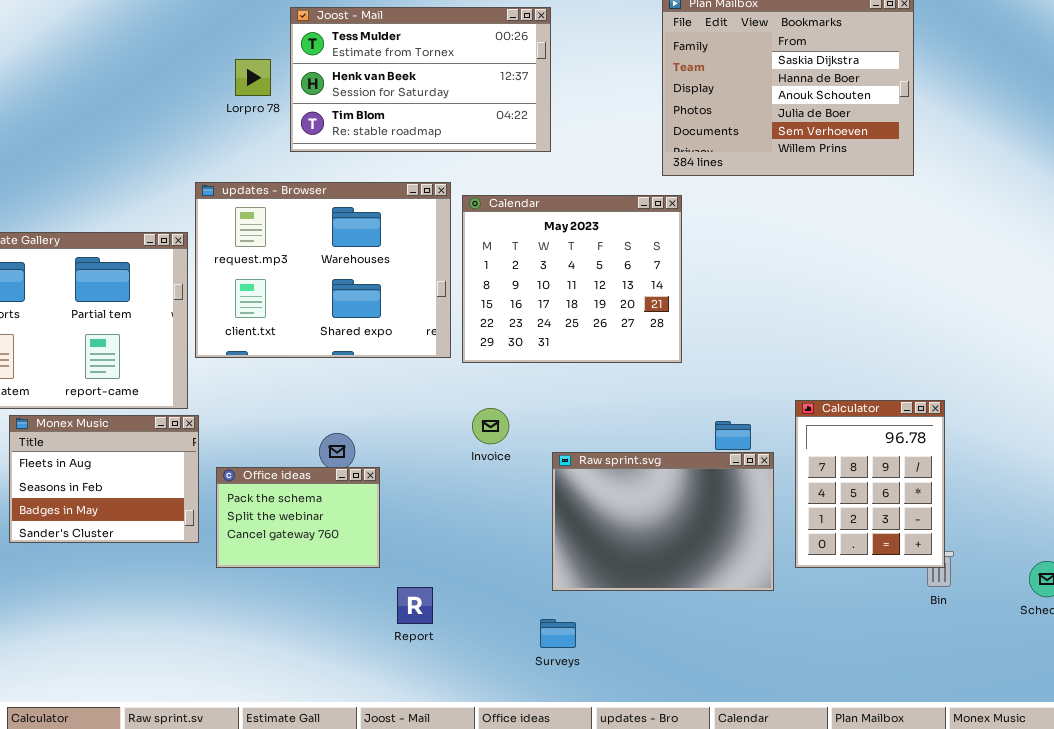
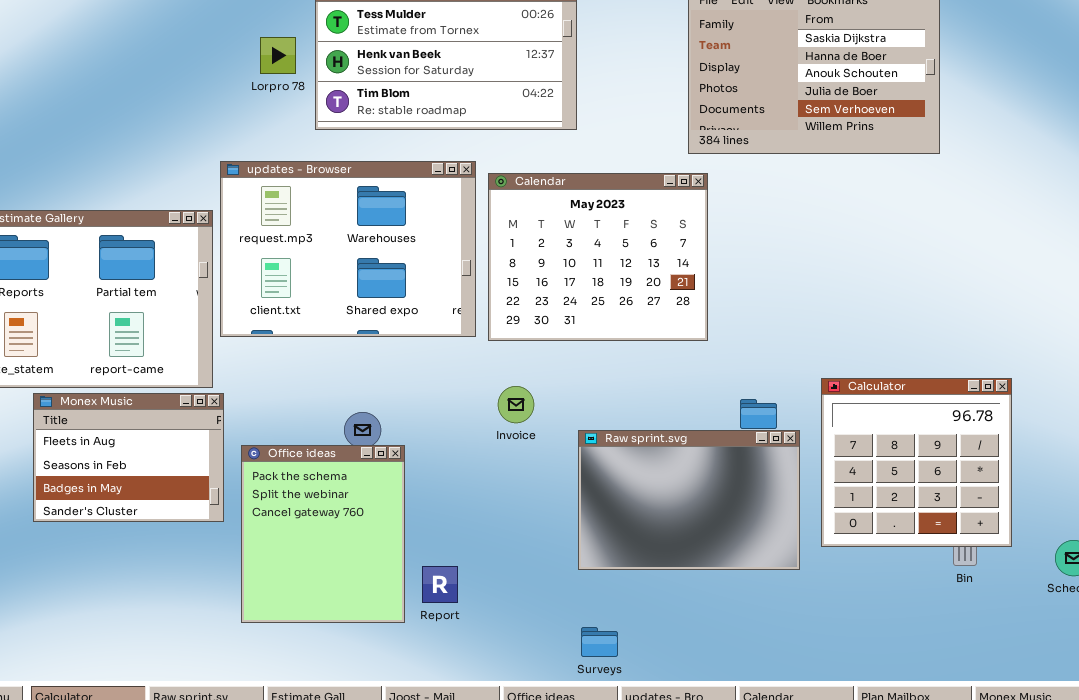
Calculator: [795,400,945,568] -> [821,378,1012,547], resized
Office ideas: [216,467,380,568] -> [241,445,405,623], resized
Surveys: [540,619,576,648] -> [581,627,618,657], moved

